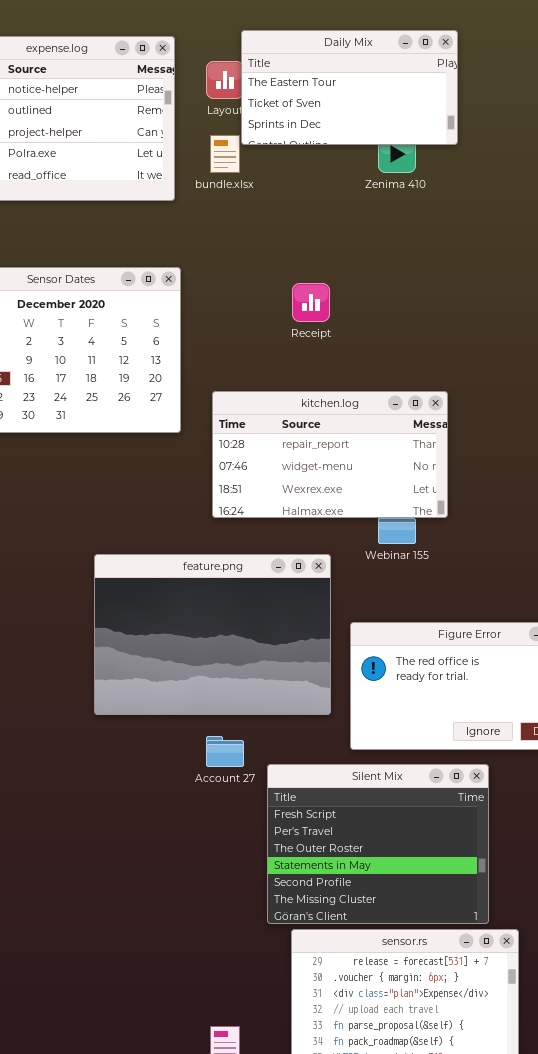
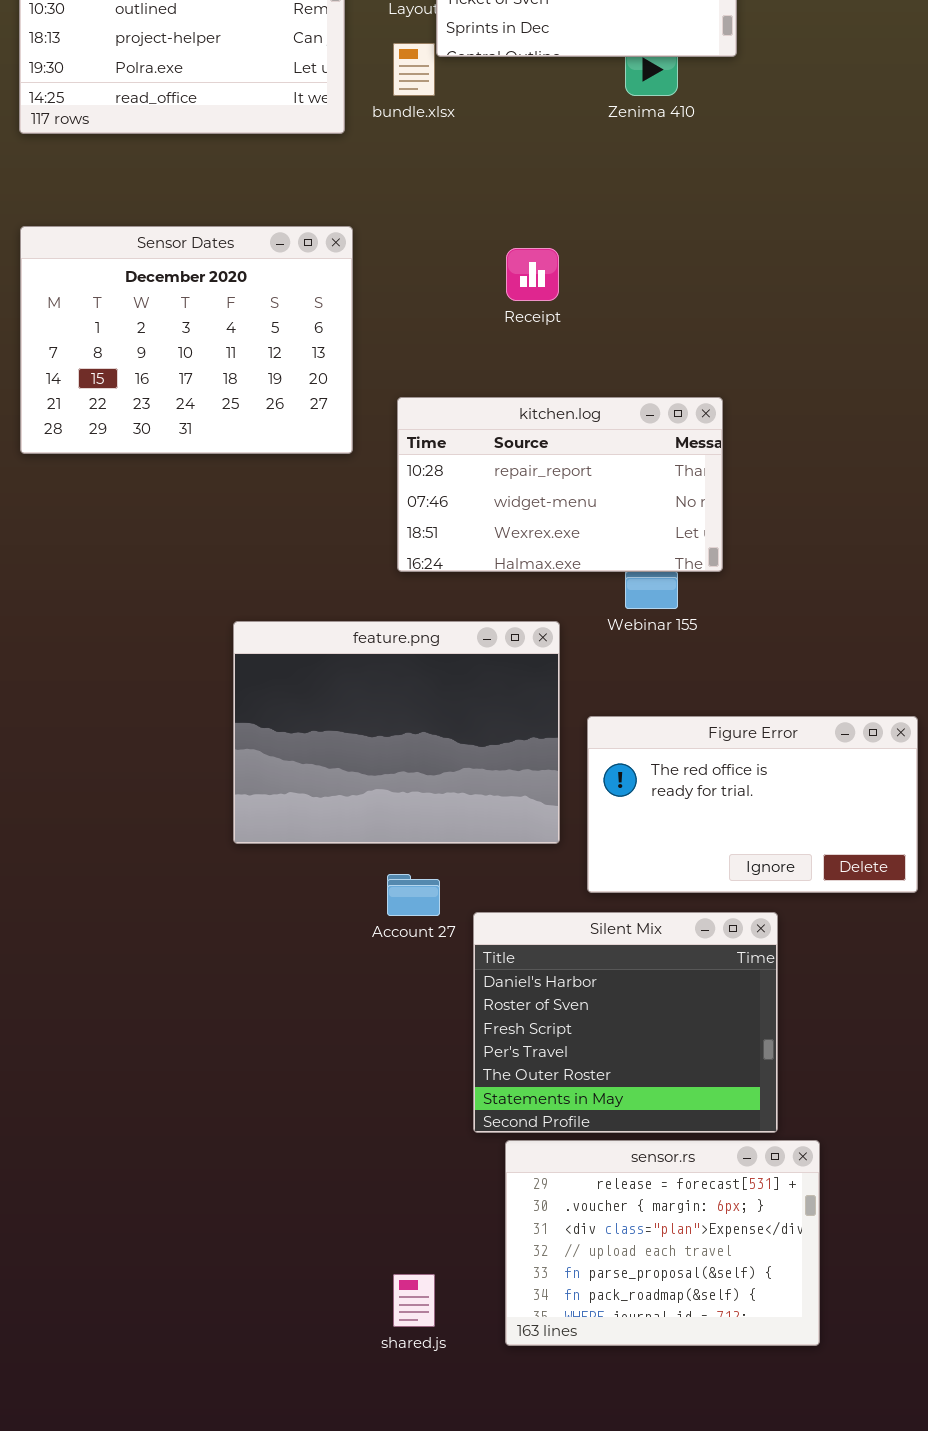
Silent Mix: [267,764,489,924] -> [473,912,778,1133], scrolled up 2 rows

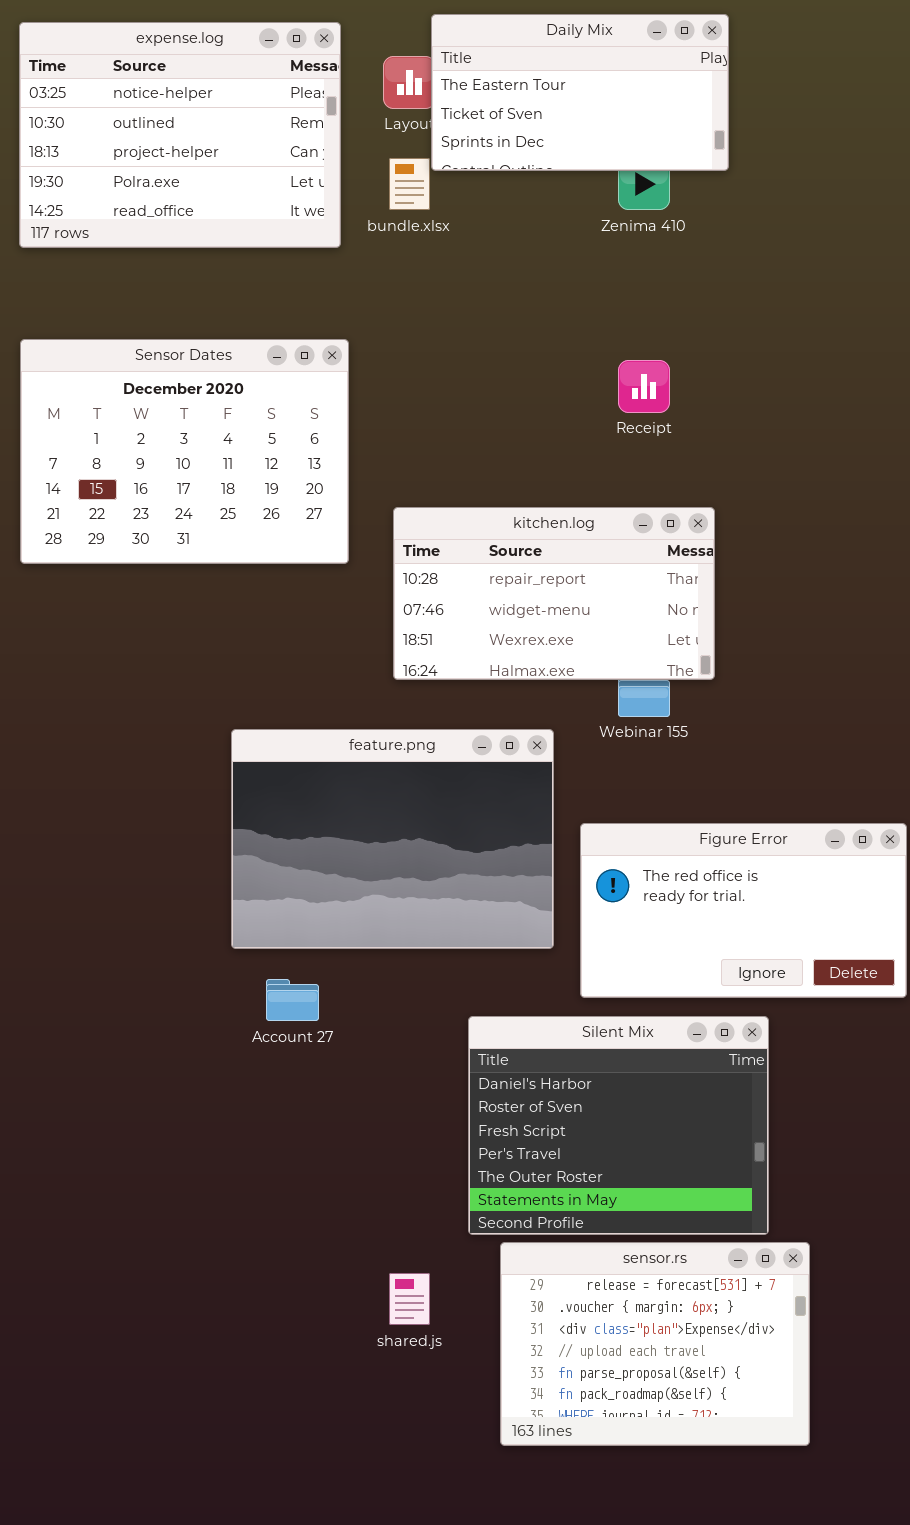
Receipt: [506,248,559,301] -> [618,360,670,413], moved
Account 27: [387,874,440,916] -> [266,979,319,1021], moved
shared.js: [393,1274,435,1327] -> [389,1273,430,1325], moved

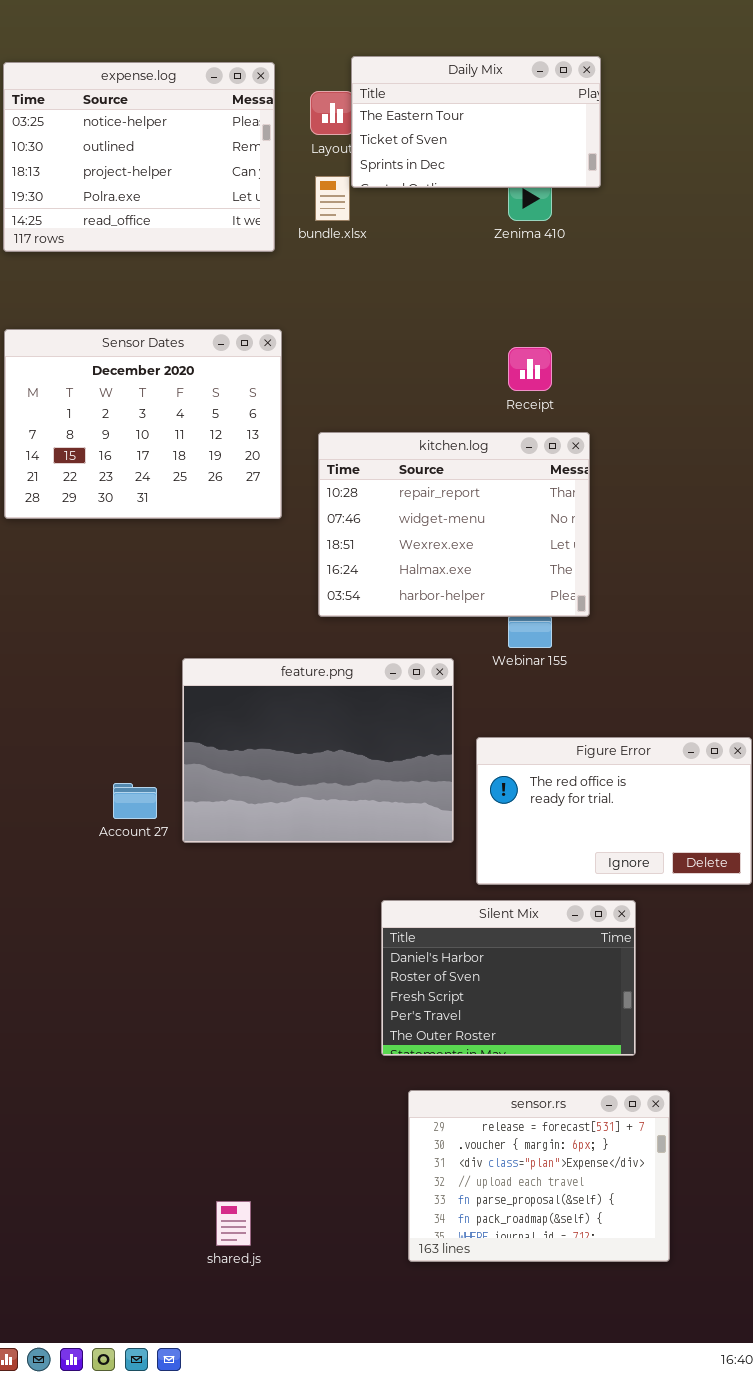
kitchen.log: [393,507,715,680] -> [318,432,590,617], resized
Account 27: [266,979,319,1021] -> [113,783,157,819], moved
Silent Mix: [468,1016,769,1235] -> [381,900,636,1056], resized
shared.js: [389,1273,430,1325] -> [216,1201,251,1246], moved

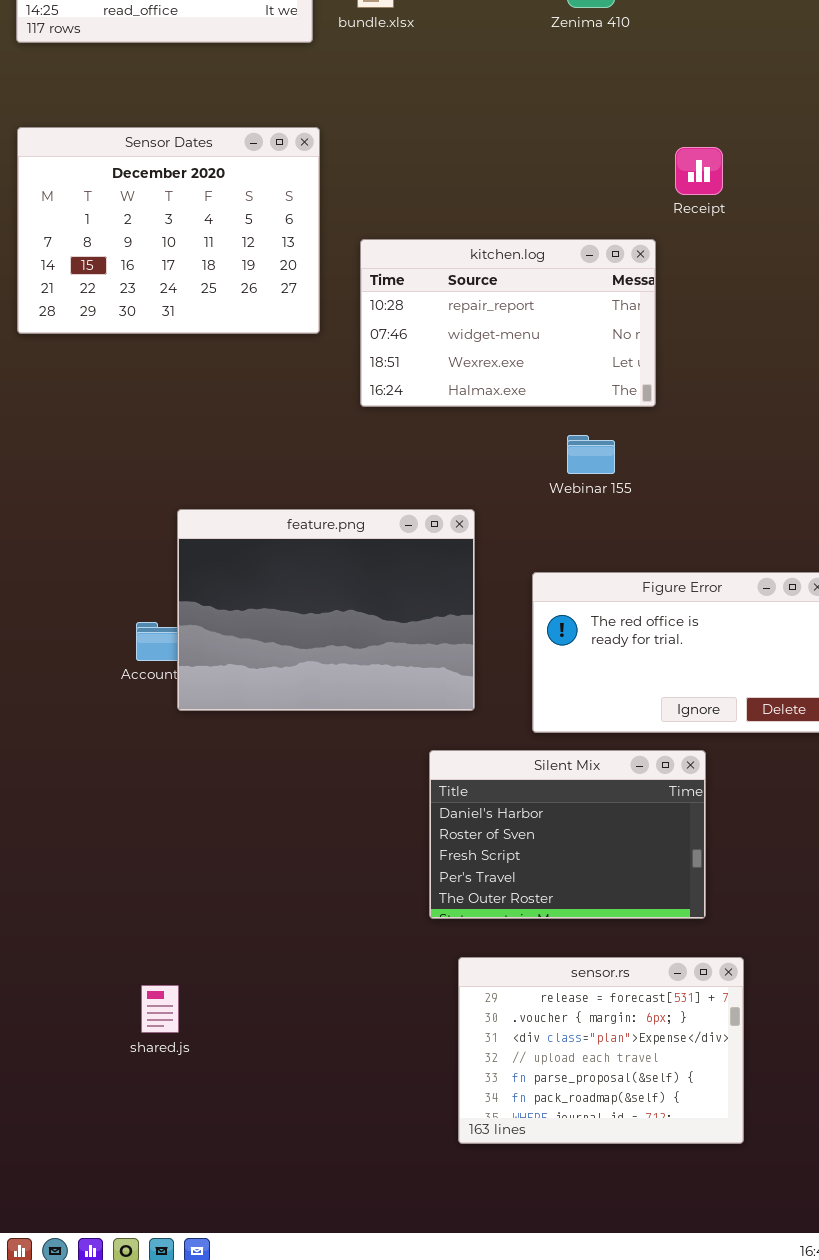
Receipt: [508,347,552,391] -> [675,147,723,195], moved
kitchen.log: [318,432,590,617] -> [360,239,656,407], resized
feature.png: [182,658,454,843] -> [177,509,475,711], moved
shared.js: [216,1201,251,1246] -> [141,985,179,1033], moved

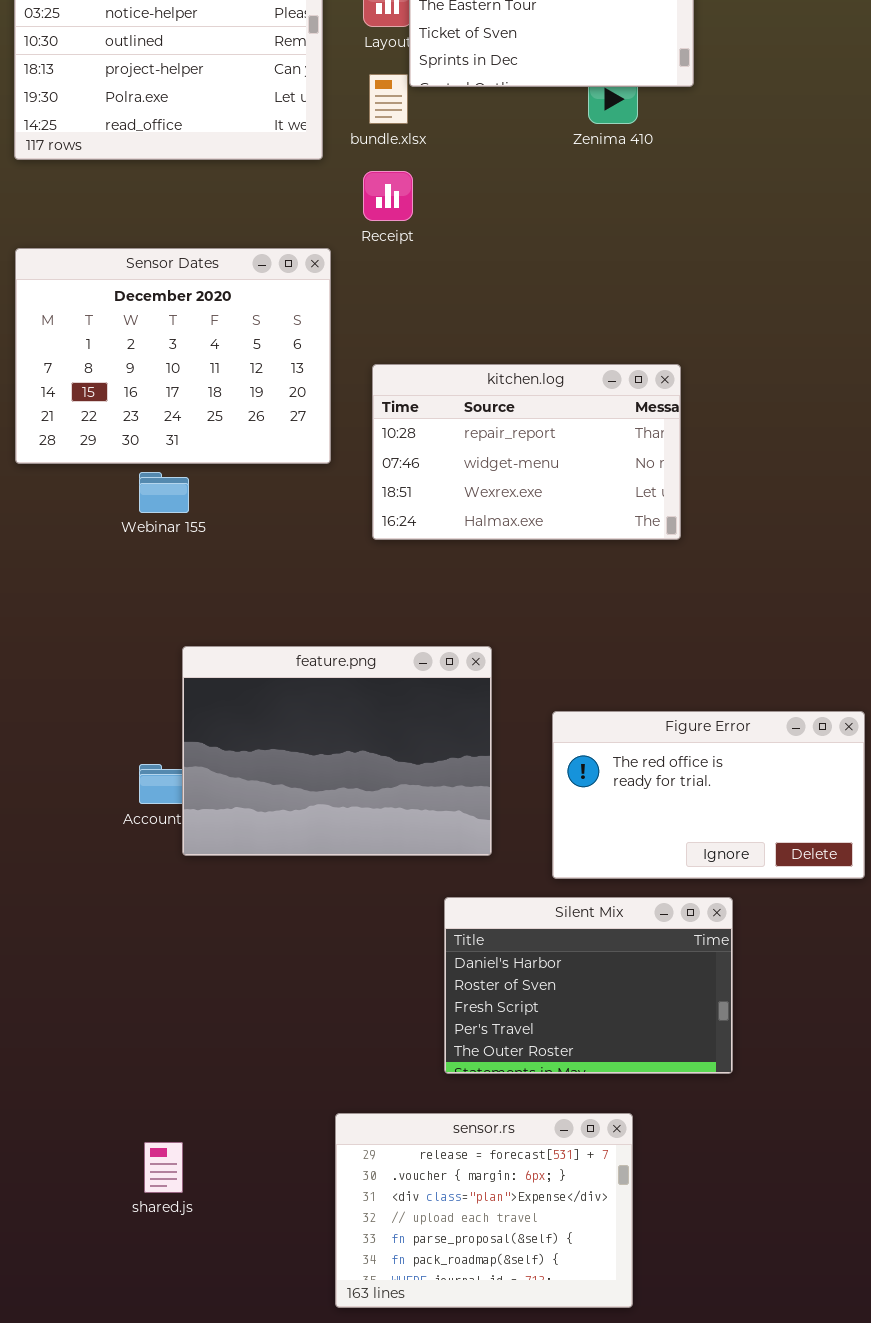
Receipt: [675,147,723,195] -> [363,171,413,221], moved
Webinar 155: [567,435,615,474] -> [139,472,189,513], moved
sensor.rs: [458,957,744,1144] -> [335,1113,633,1308], moved

